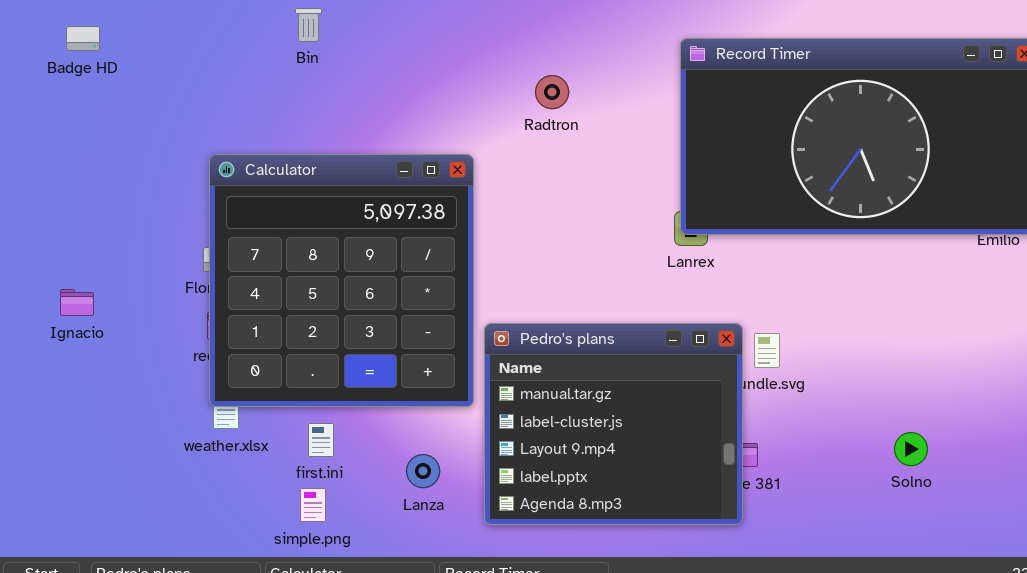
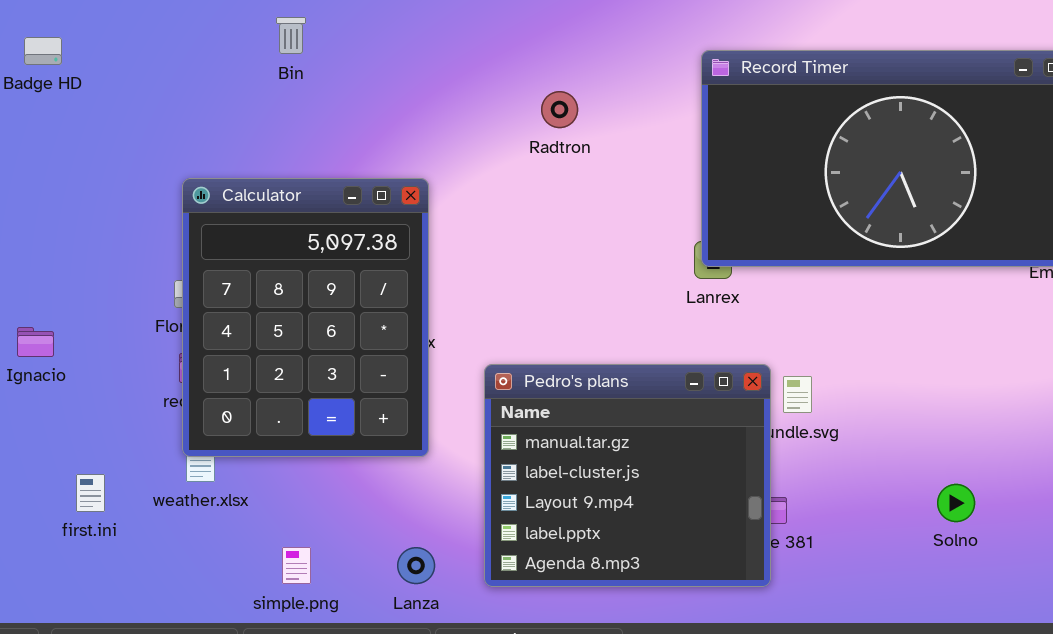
Calculator: [209,154,474,407] -> [182,178,429,457], resized
first.ini: [308,423,334,457] -> [76,474,105,512], moved
Lanza: [406,454,440,488] -> [397,547,435,584], moved

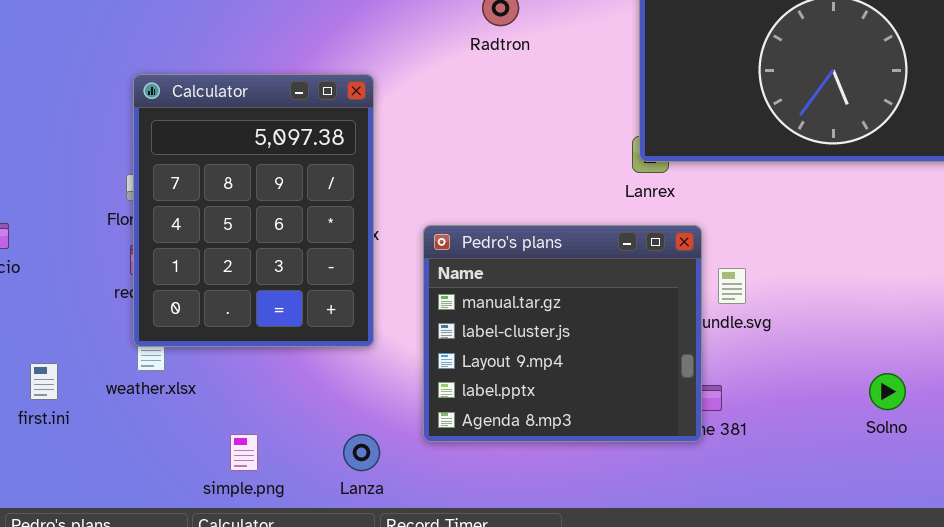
Pedro's plans: [484,364,771,587] -> [423,225,702,442], moved

